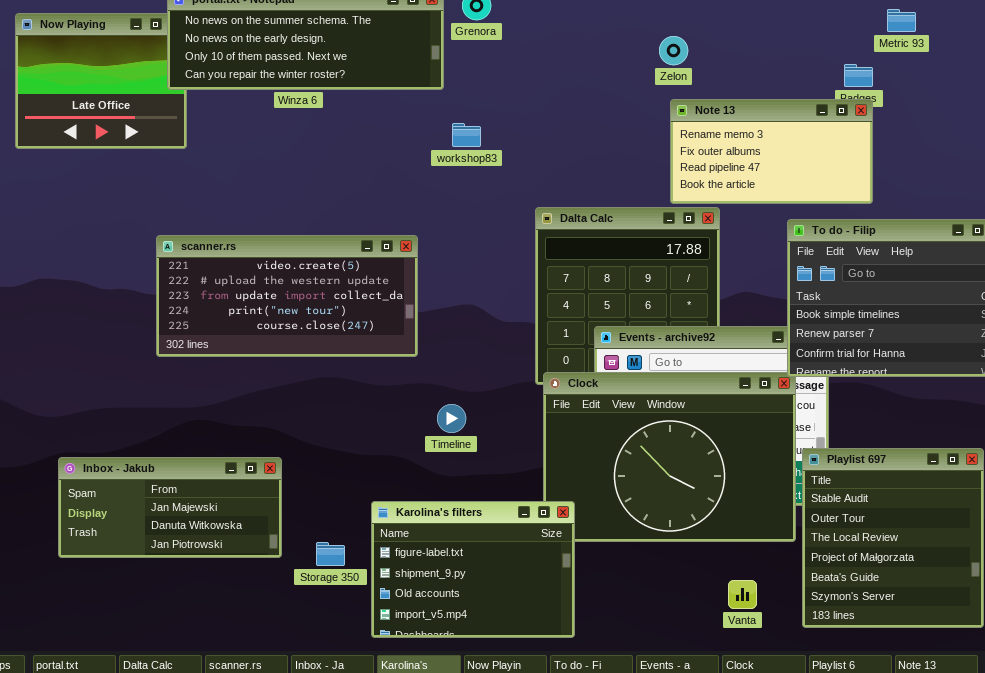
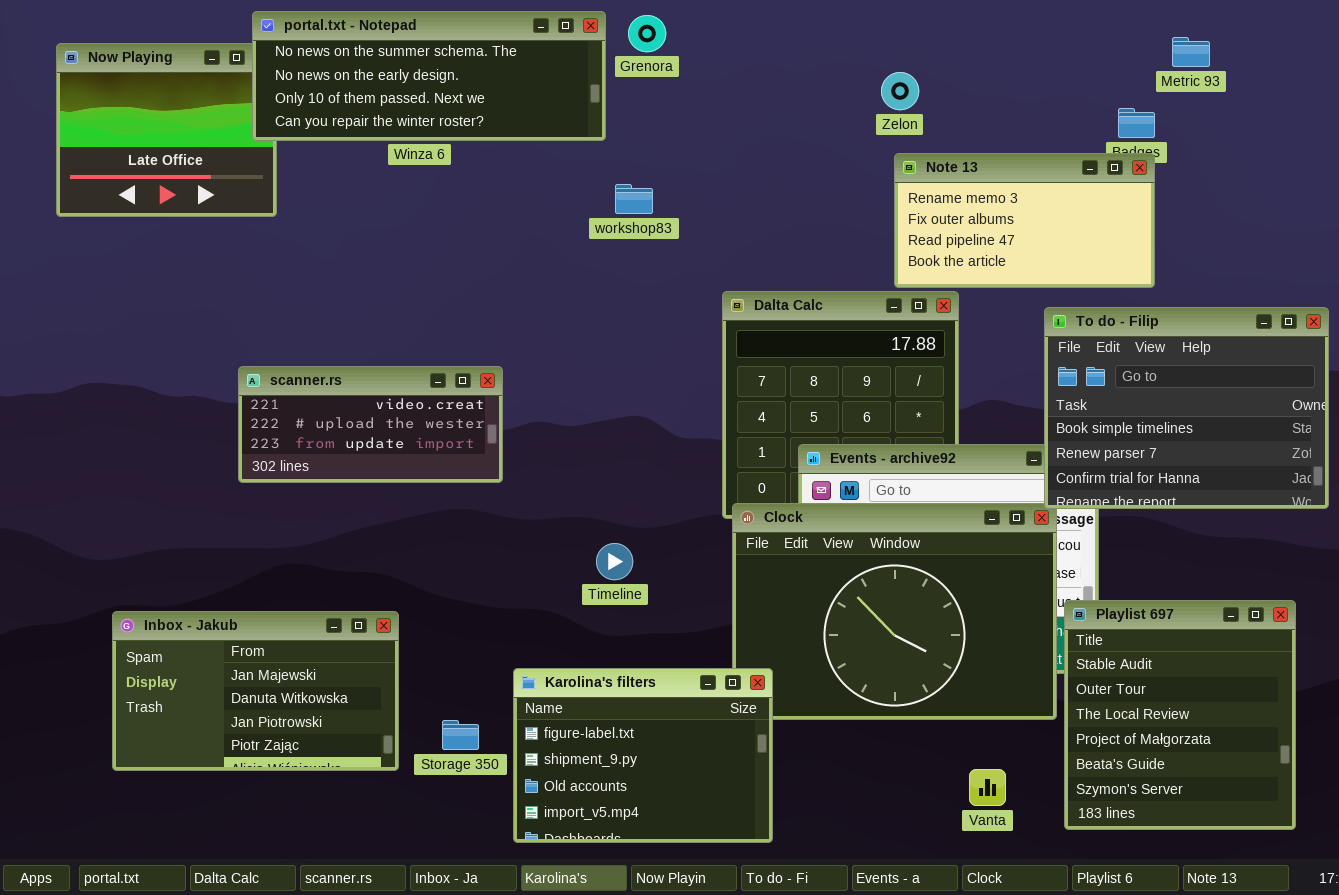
scanner.rs: [156,235,418,357] -> [238,366,503,483], resized
Inbox - Jakub: [58,457,282,558] -> [112,611,399,771], resized

